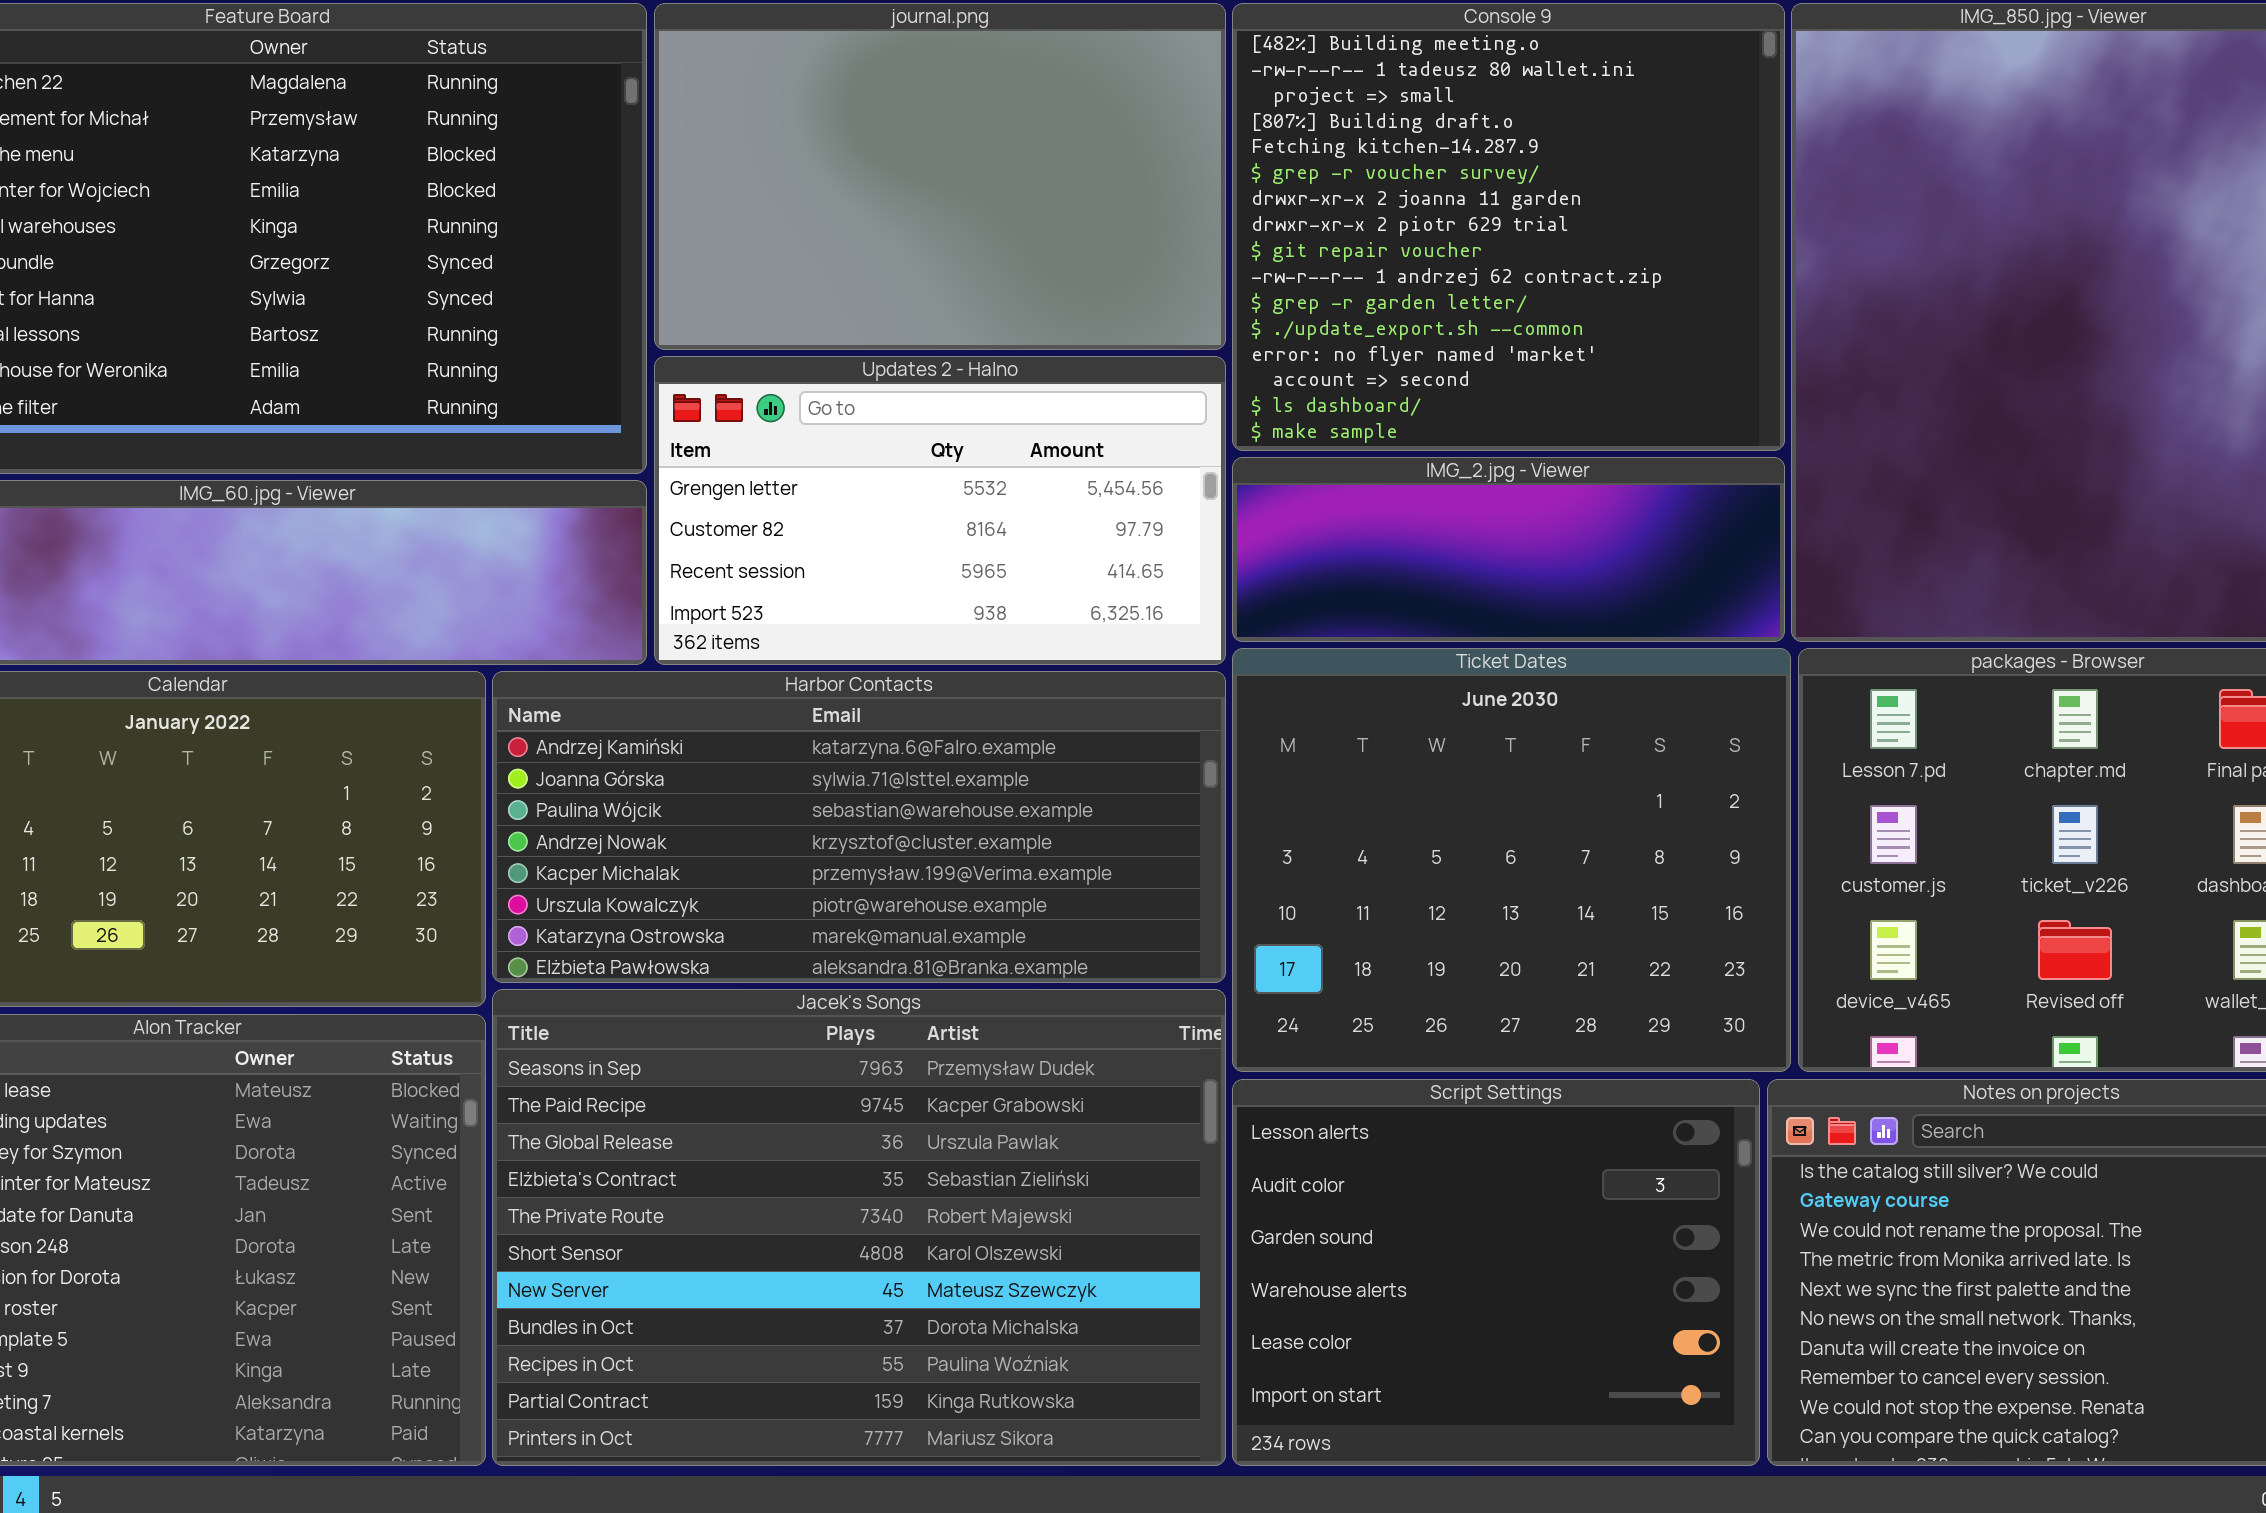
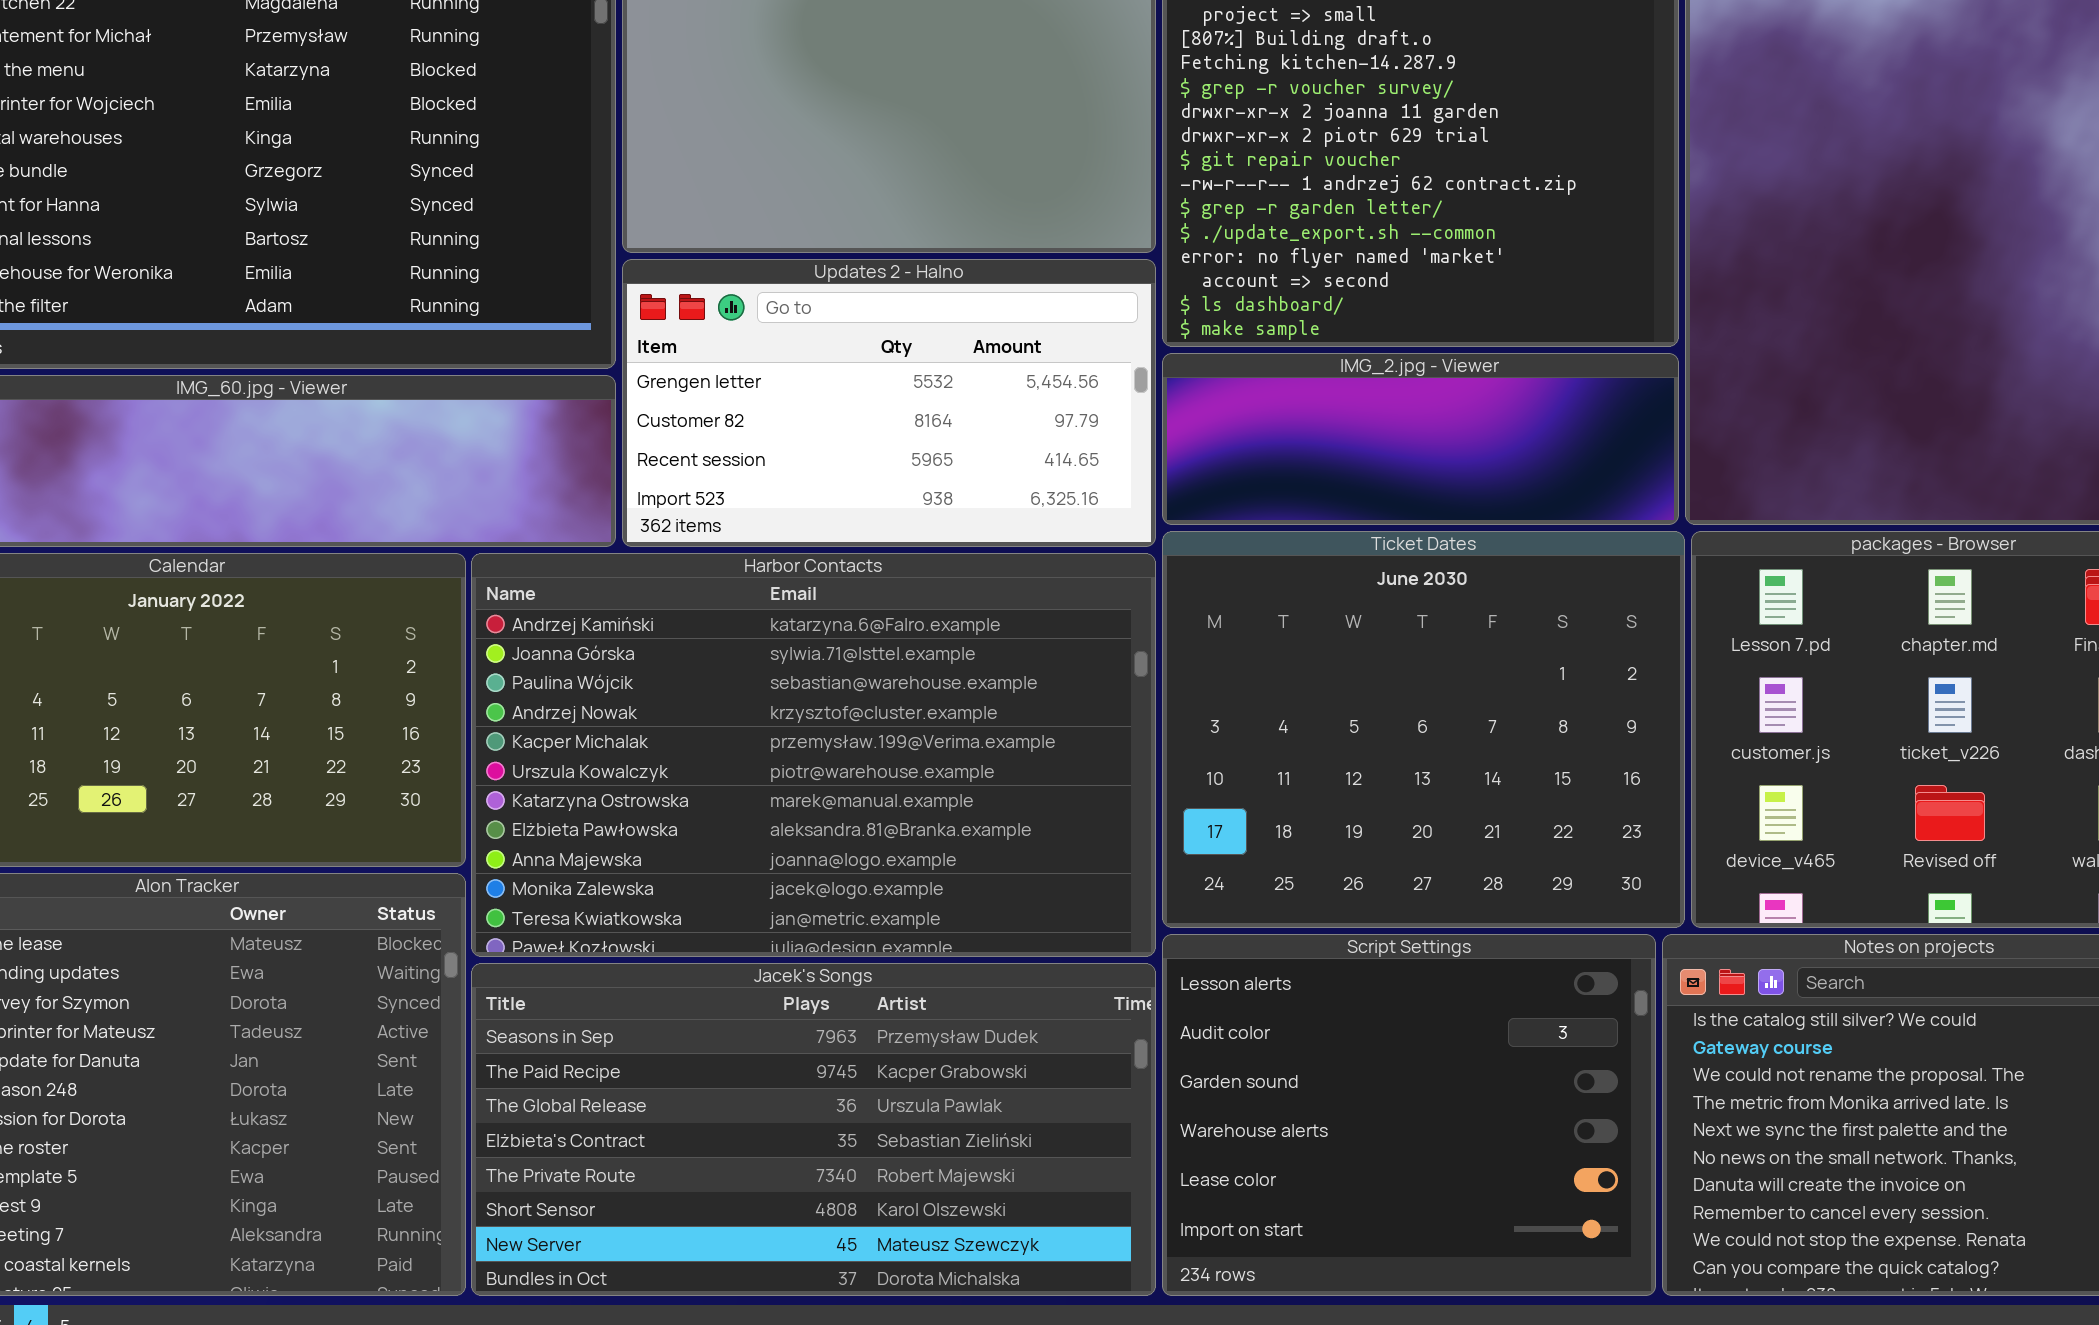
Harbor Contacts: [492,671,1226,983] -> [471,553,1156,957], resized
Jacek's Songs: [492,989,1226,1466] -> [471,963,1156,1296], resized

